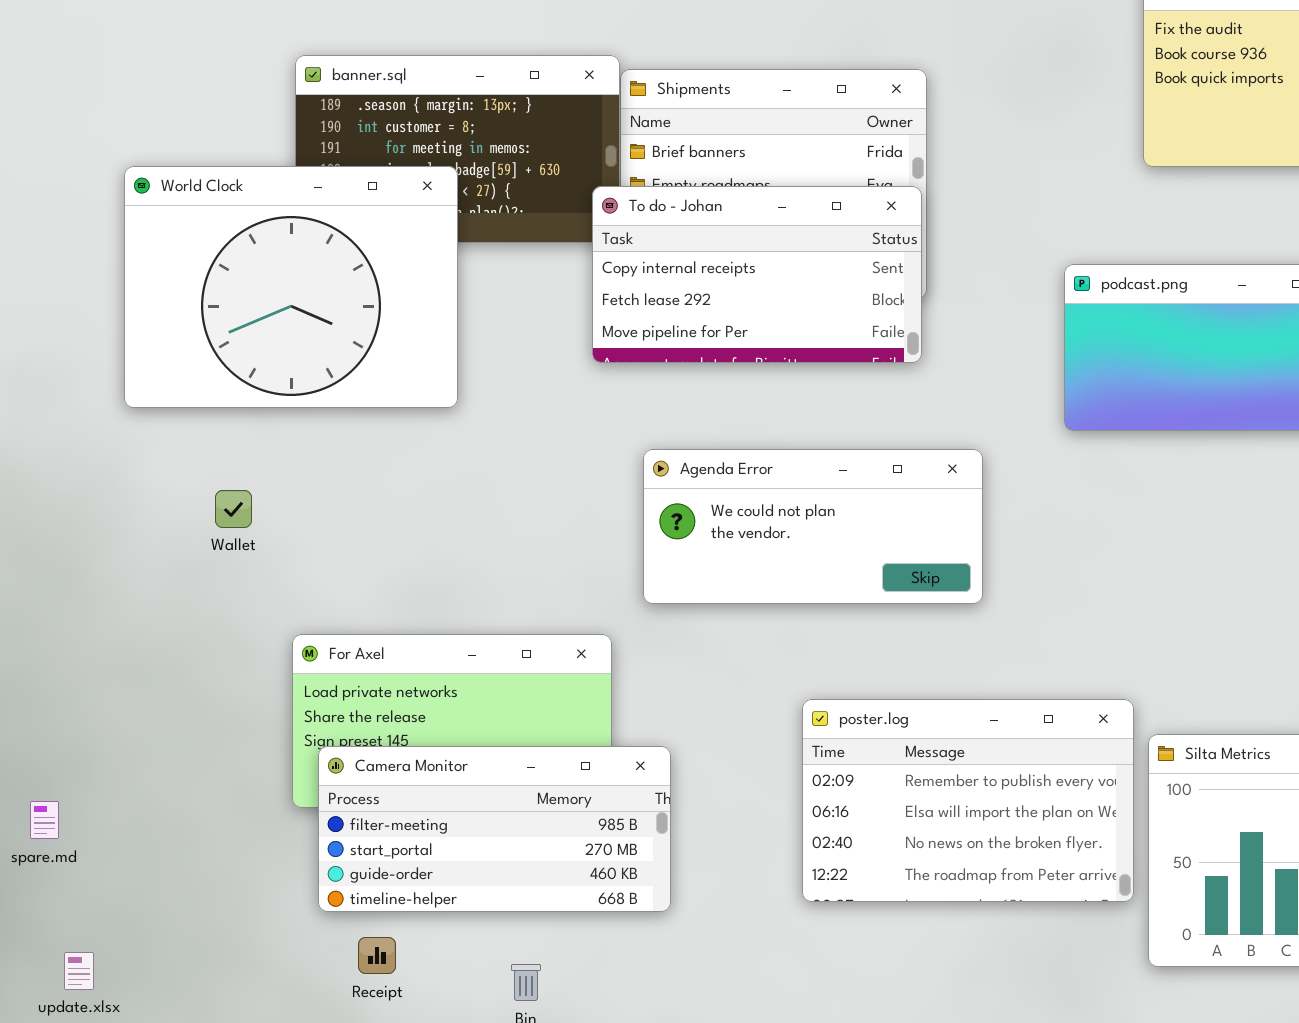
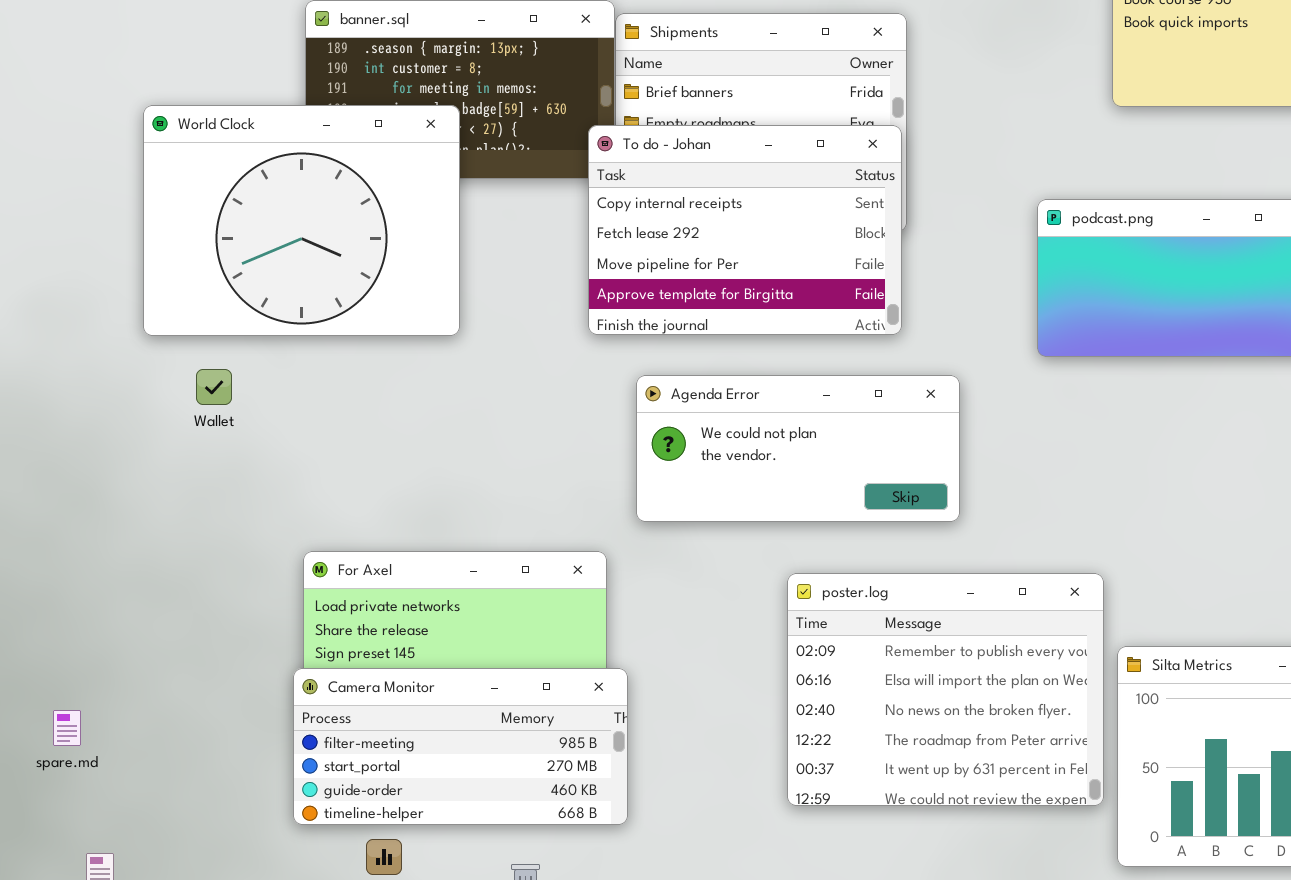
To do - Johan: [592,186,922,363] -> [588,125,902,335], resized
Wallet: [215,490,252,528] -> [196,369,232,405], moved
poster.log: [802,699,1134,902] -> [787,573,1104,806], resized
Camera Monitor: [318,746,671,912] -> [293,668,628,825], moved

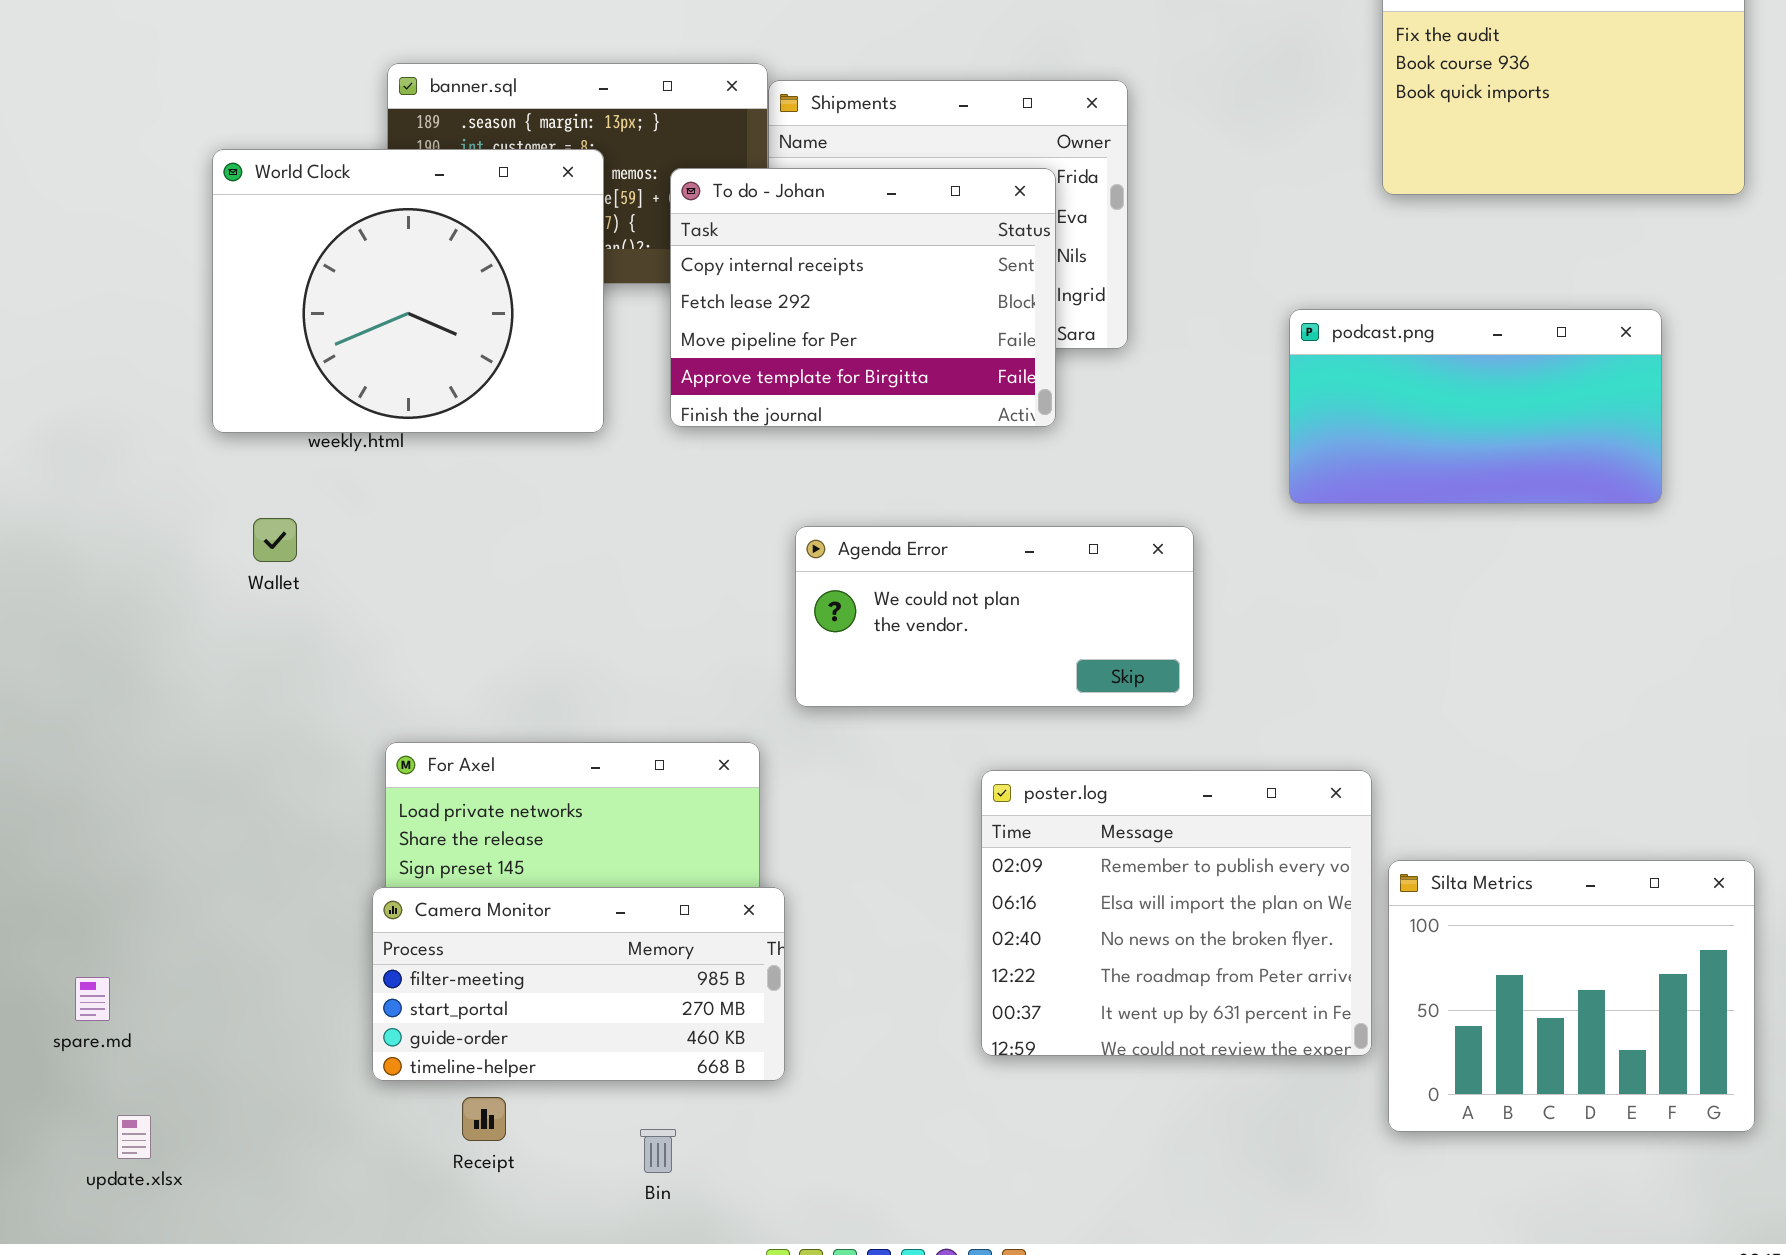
World Clock: [143,105,460,336] -> [212,149,604,433], moved
To do - Johan: [588,125,902,335] -> [670,168,1056,427], moved
spare.md: [53,710,81,746] -> [75,977,110,1021], moved

